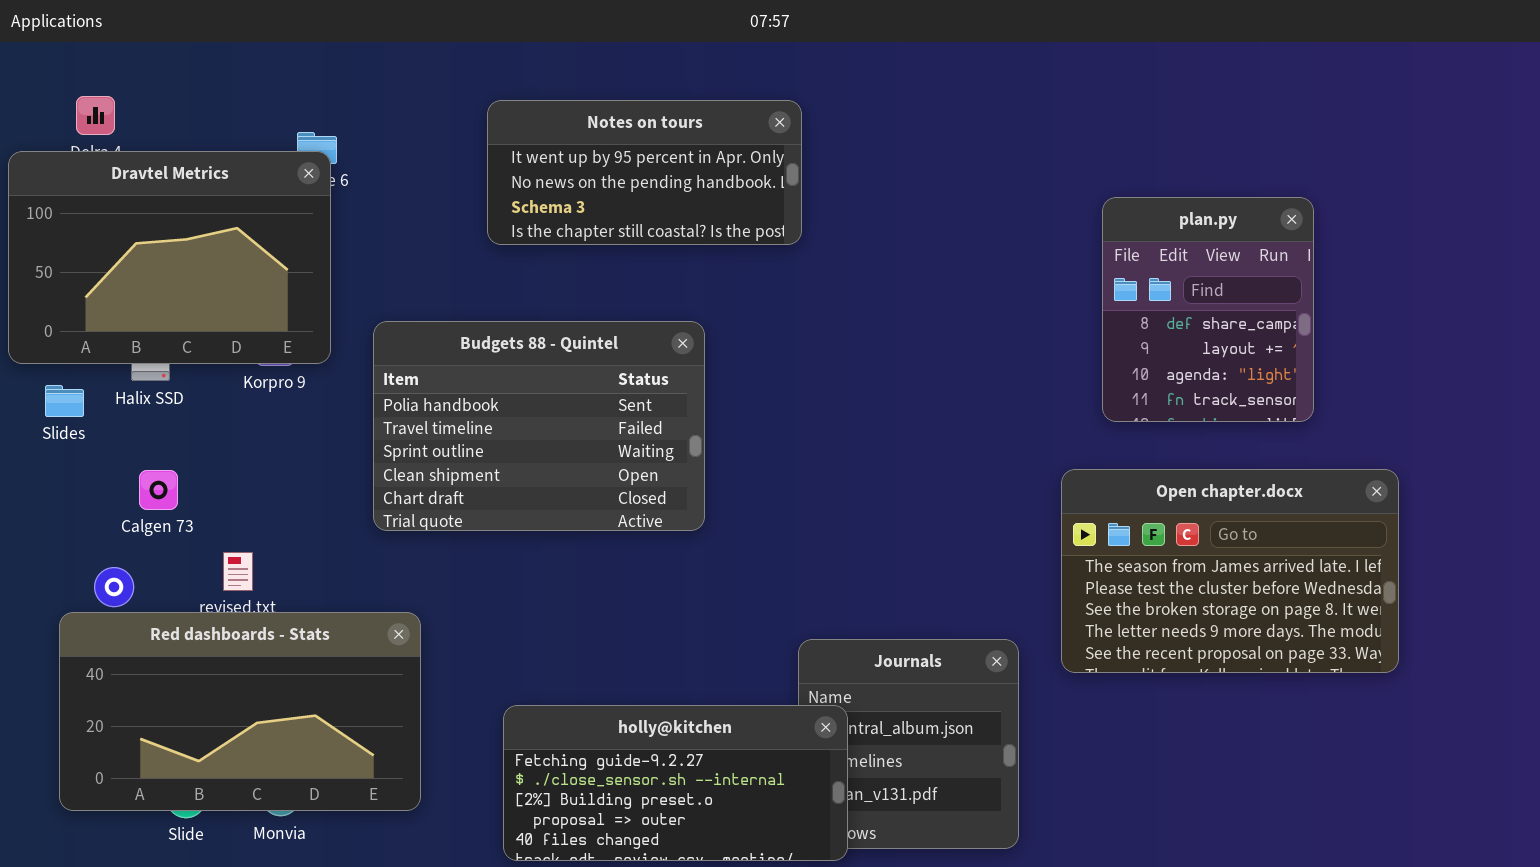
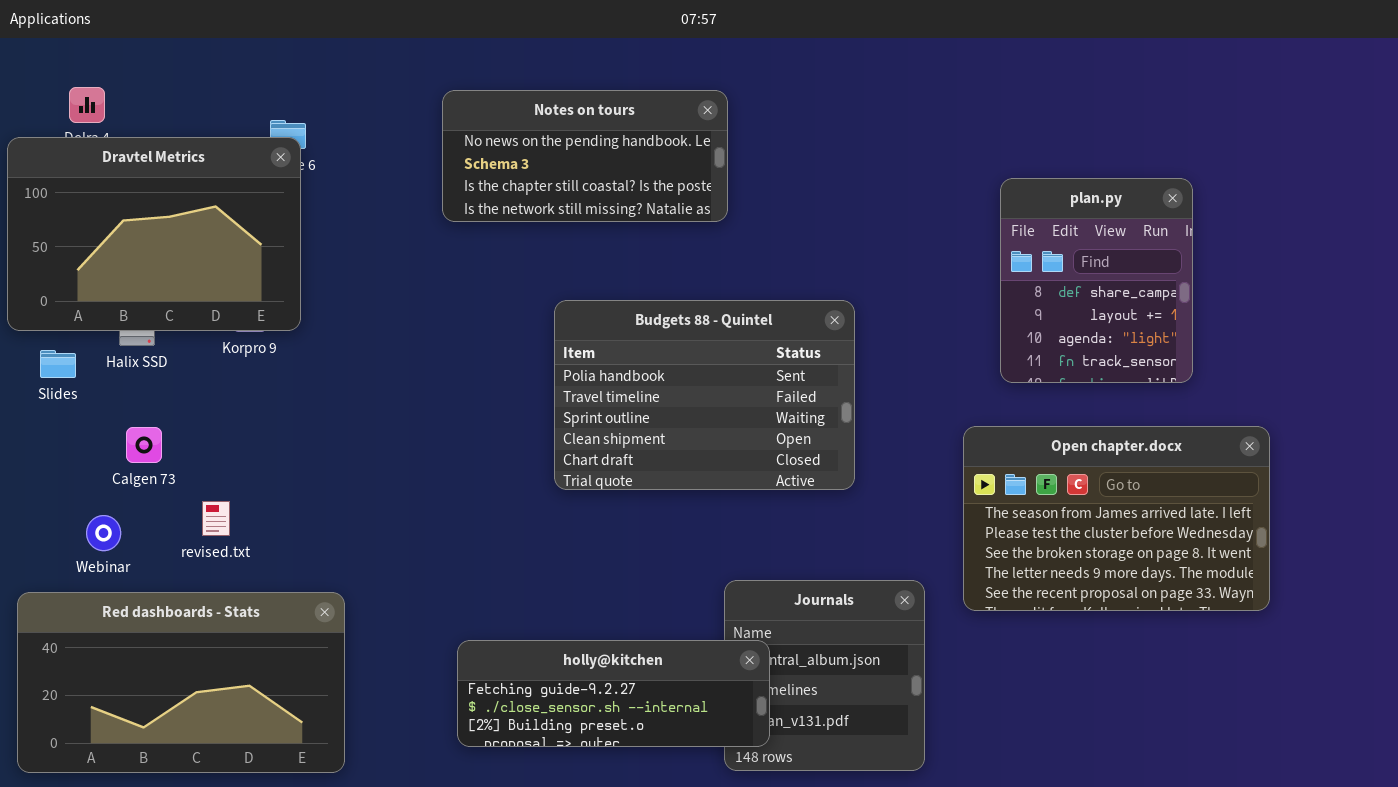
Notes on tours: [487,100,802,245] -> [442,90,728,222], scrolled down 1 row
Budgets 88 - Quintel: [373,321,705,531] -> [554,300,855,490], moved
Red dashboards - Stats: [59,612,421,811] -> [17,592,345,773], moved
holly@kitchen: [503,705,848,861] -> [457,640,770,747], resized

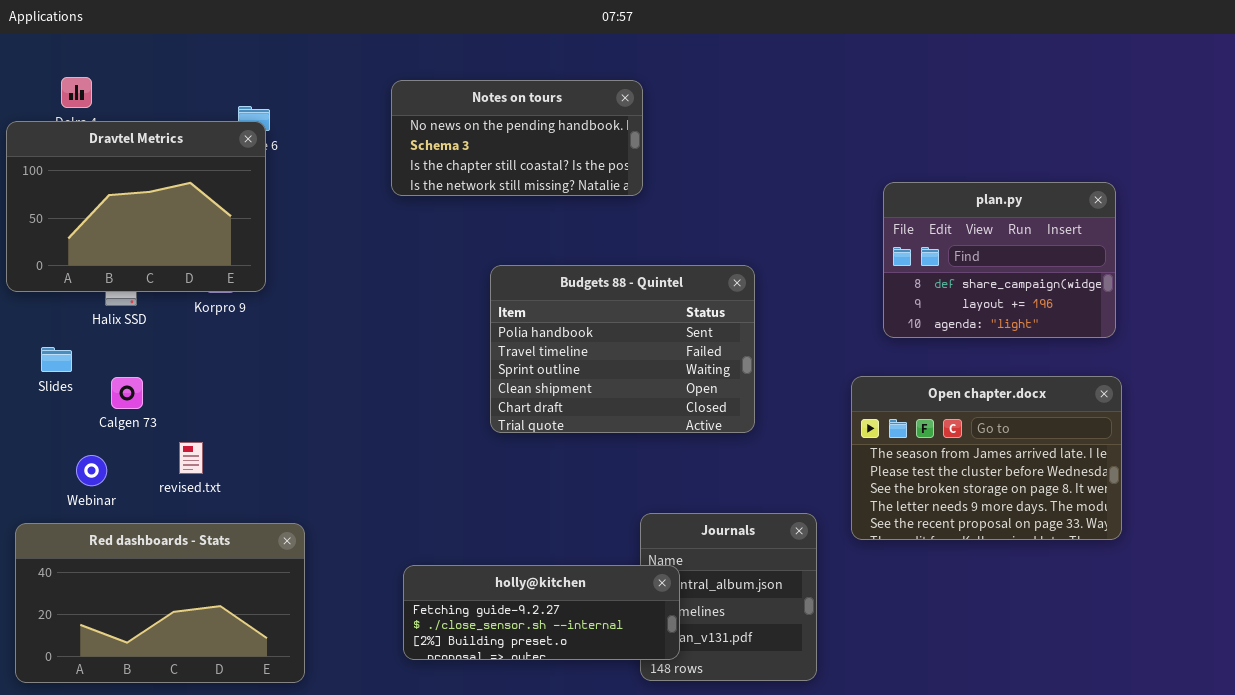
plan.py: [1000,178,1193,383] -> [883,182,1116,338], resized
Slides: [40,350,76,378] -> [41,347,72,372], moved

